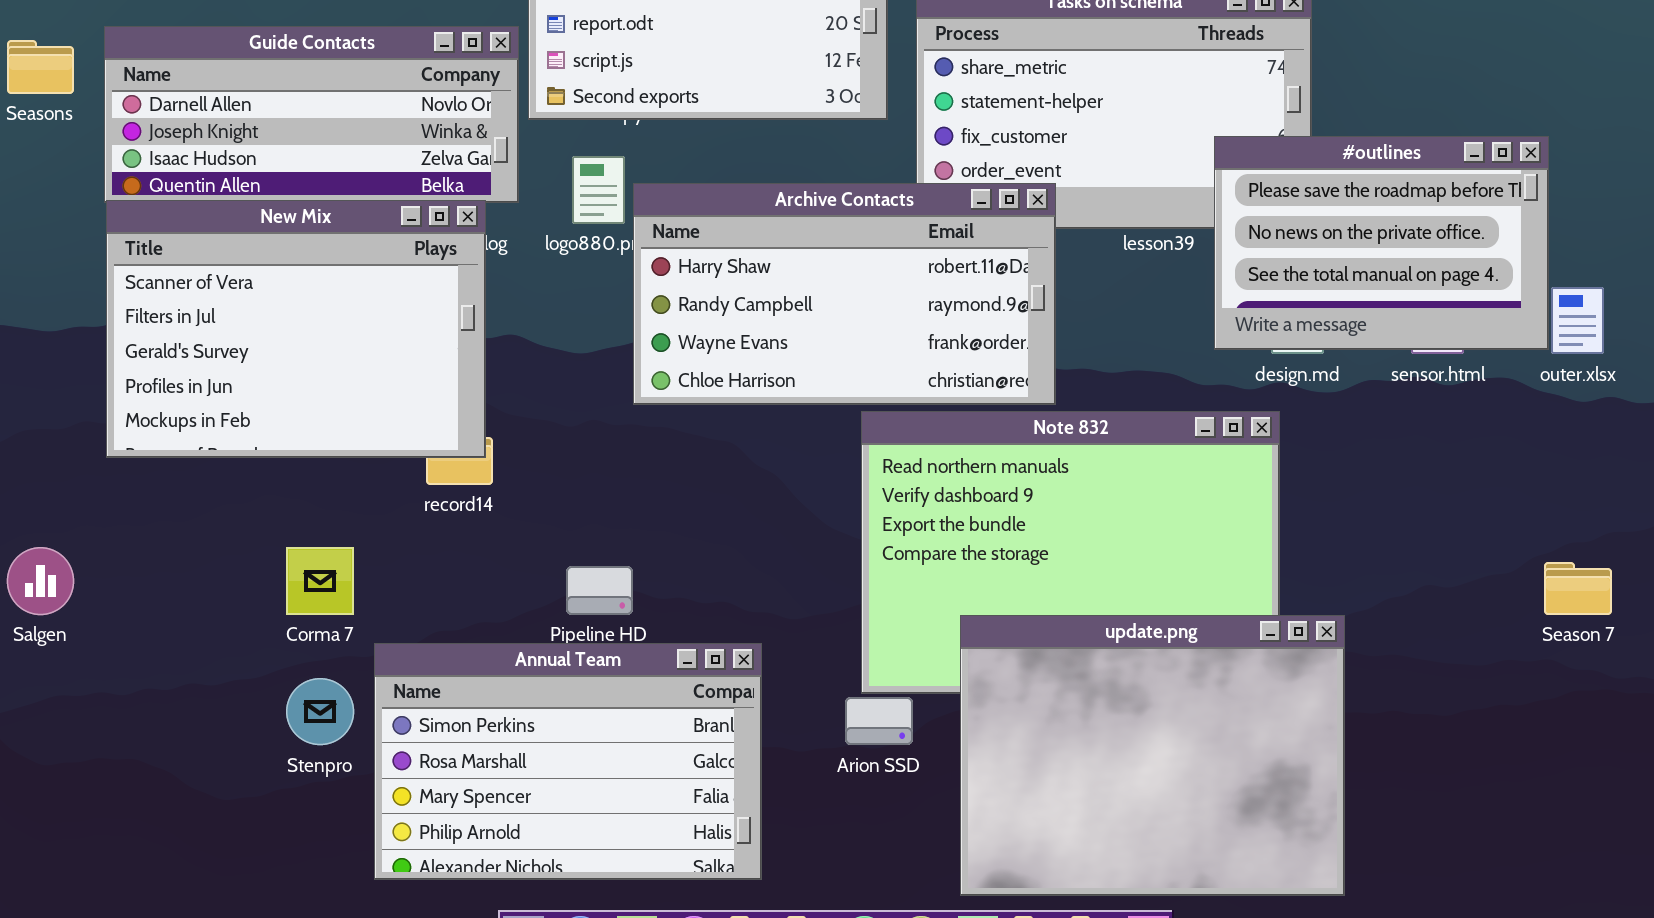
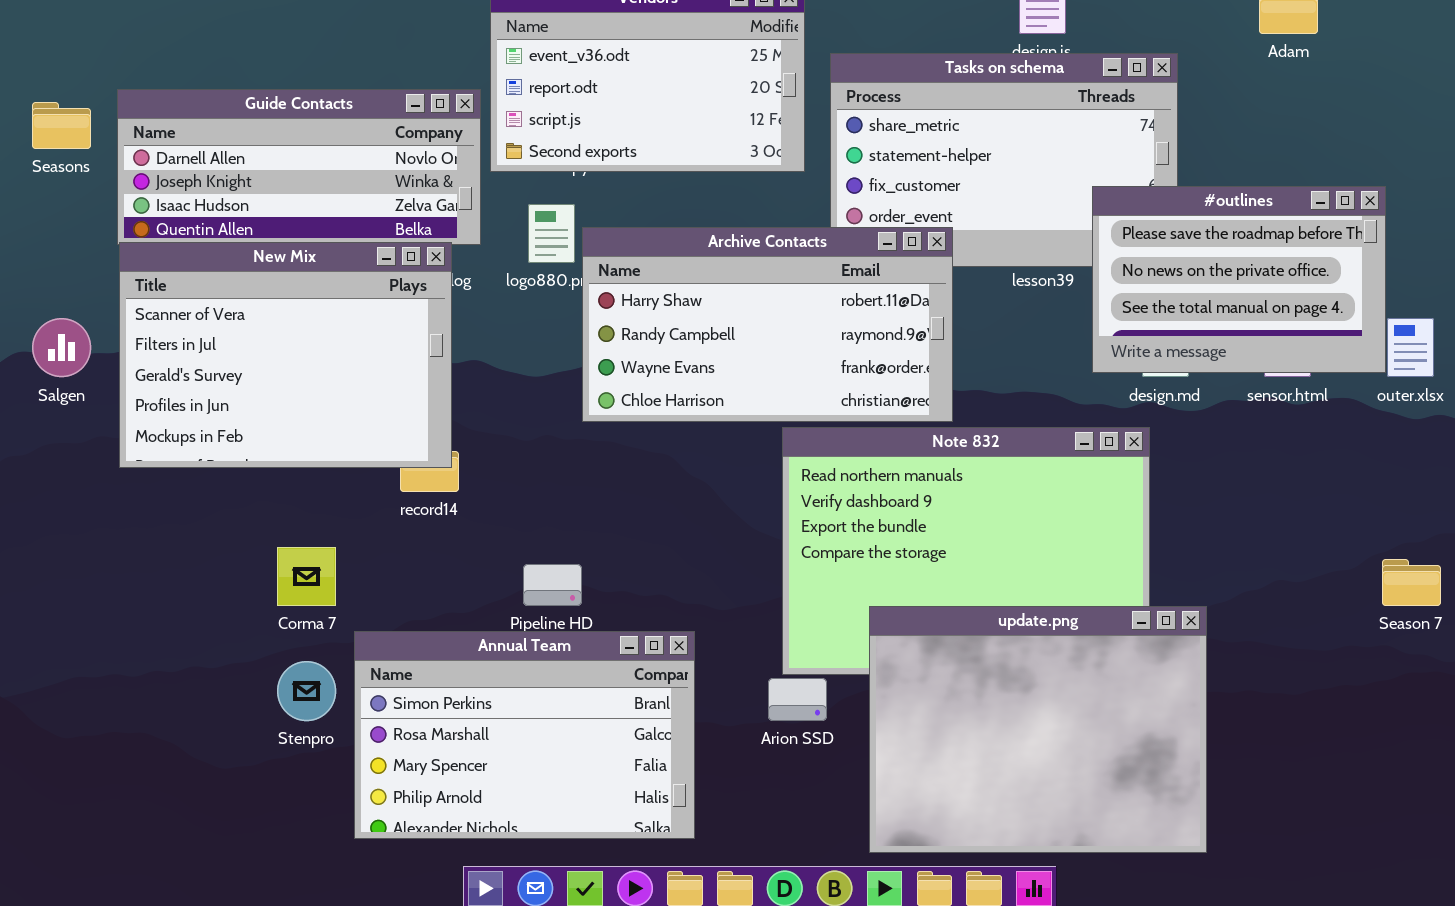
Salgen: [7,547,74,615] -> [32,318,91,377], moved

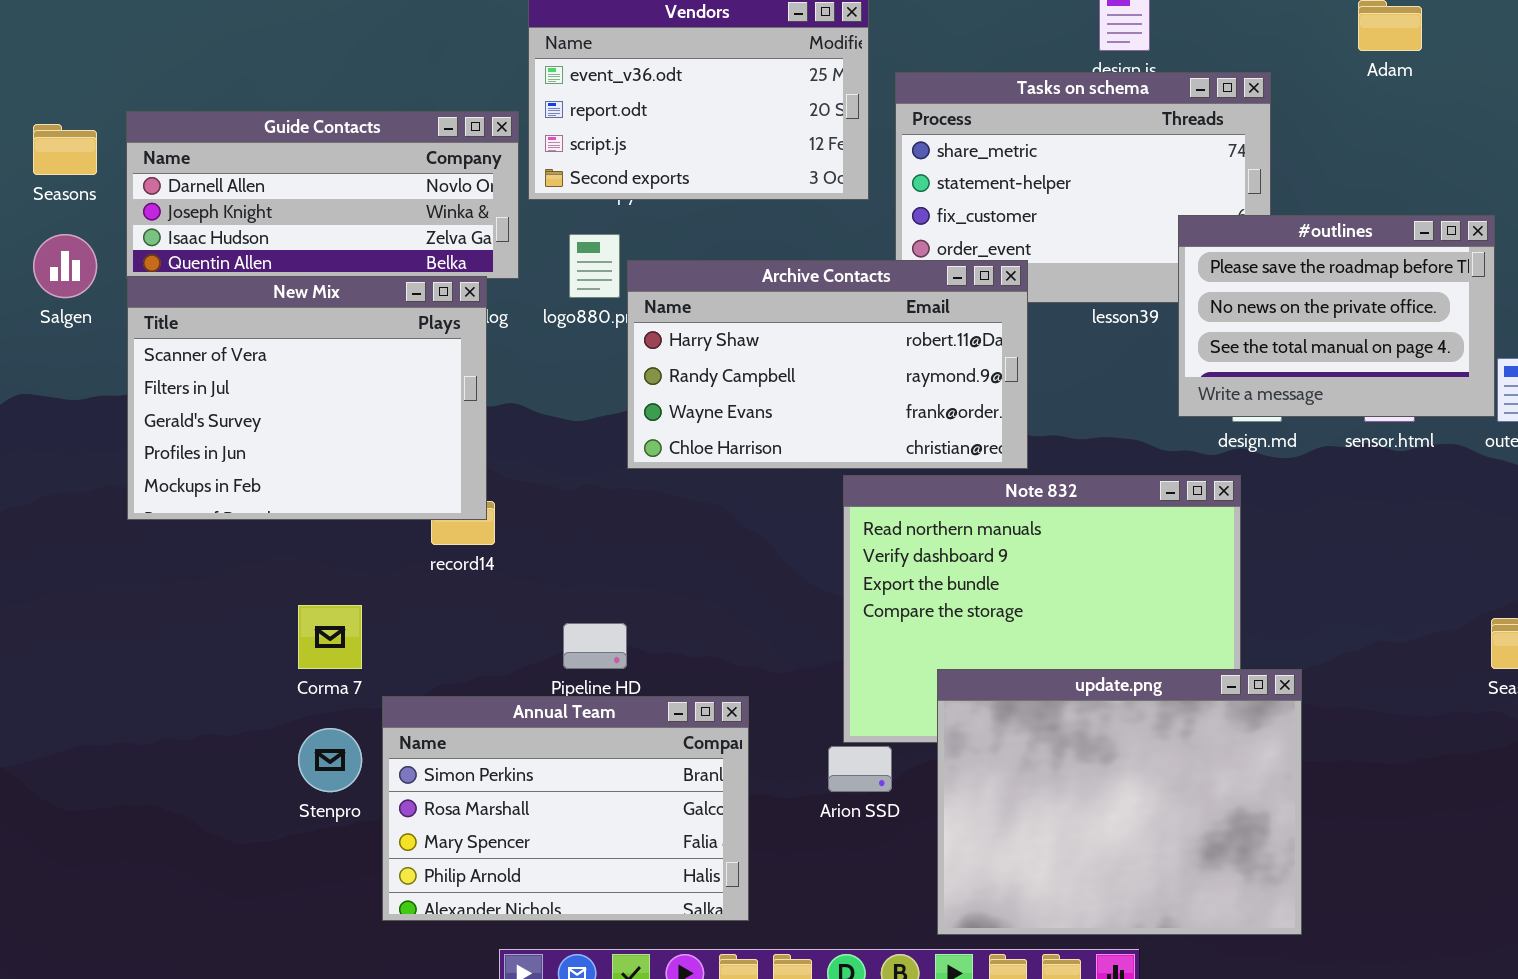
Salgen: [32,318,91,377] -> [33,234,97,298], moved

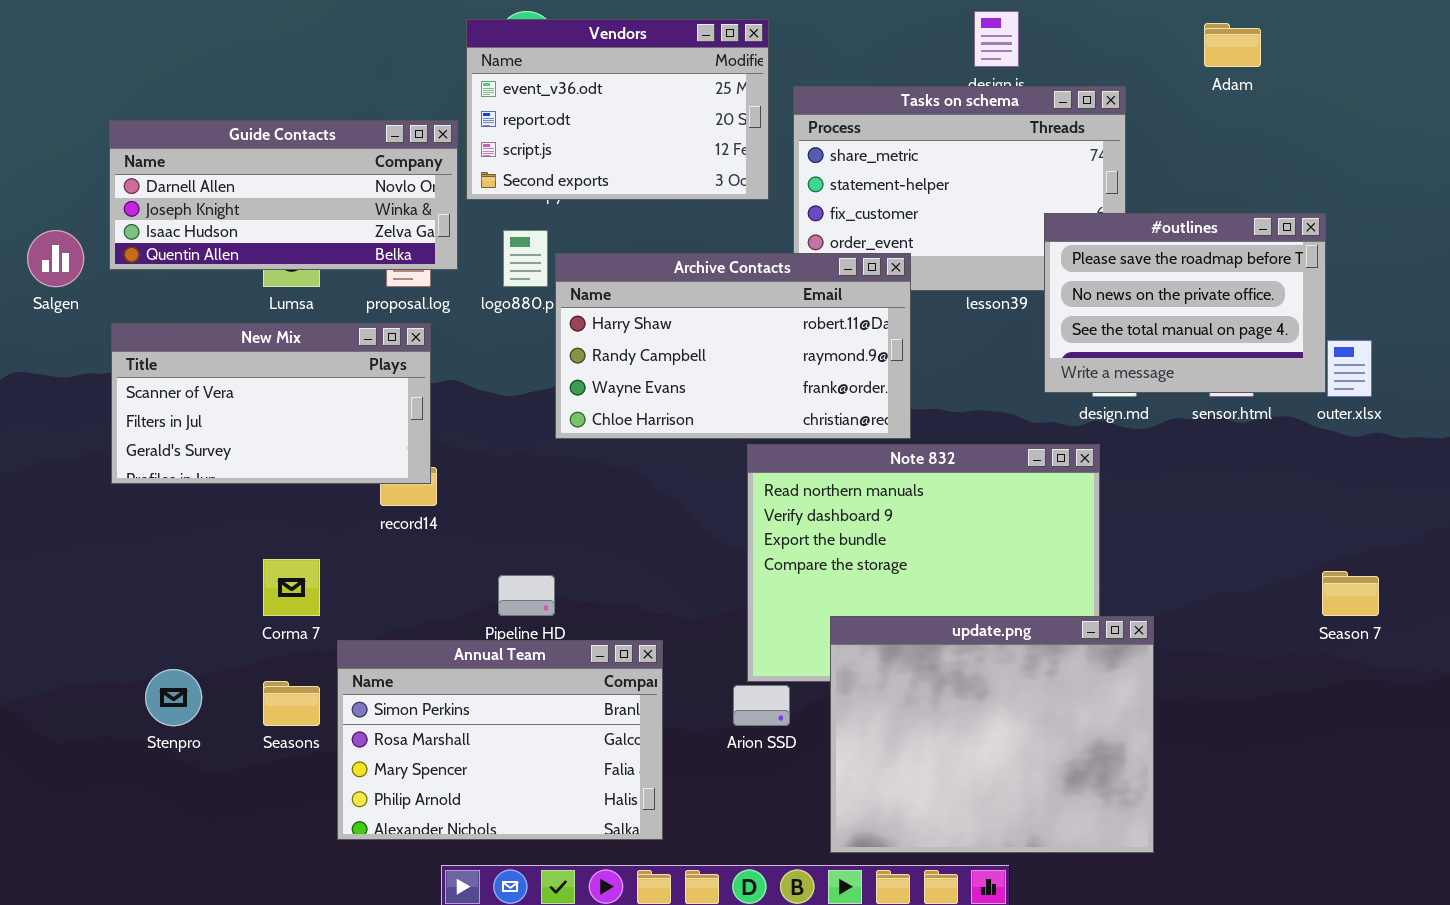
Seasons: [33,124,97,175] -> [263,681,320,726], moved
New Mix: [127,276,487,520] -> [111,323,431,484], resized
Stenpro: [298,728,362,792] -> [145,669,202,726], moved

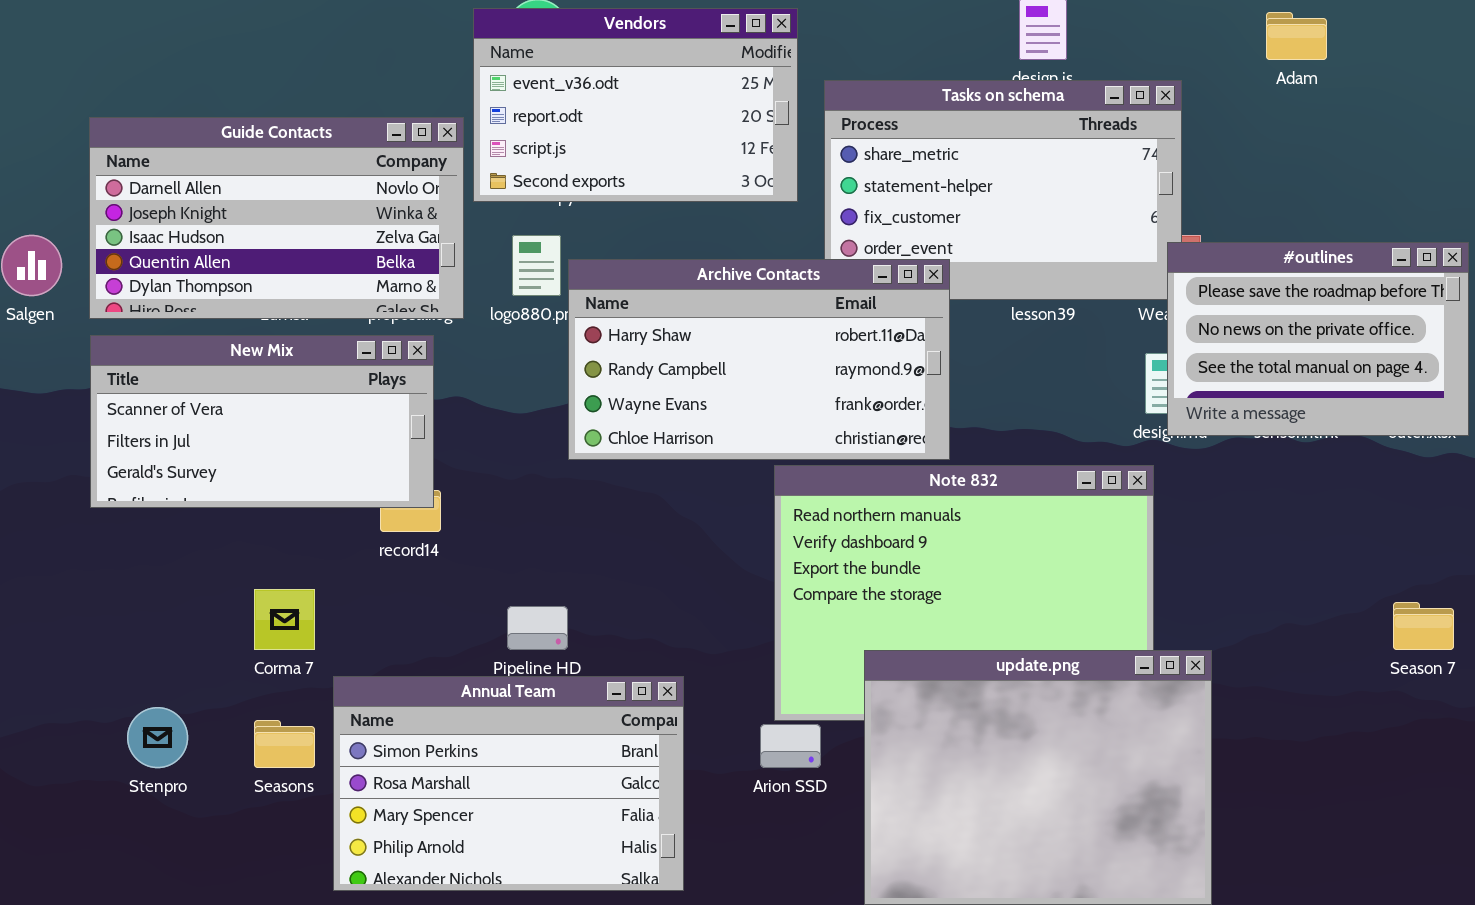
Guide Contacts: [109,120,458,270] -> [89,117,464,319], resized
#outlines: [1044,213,1326,393] -> [1167,242,1469,436], moved

